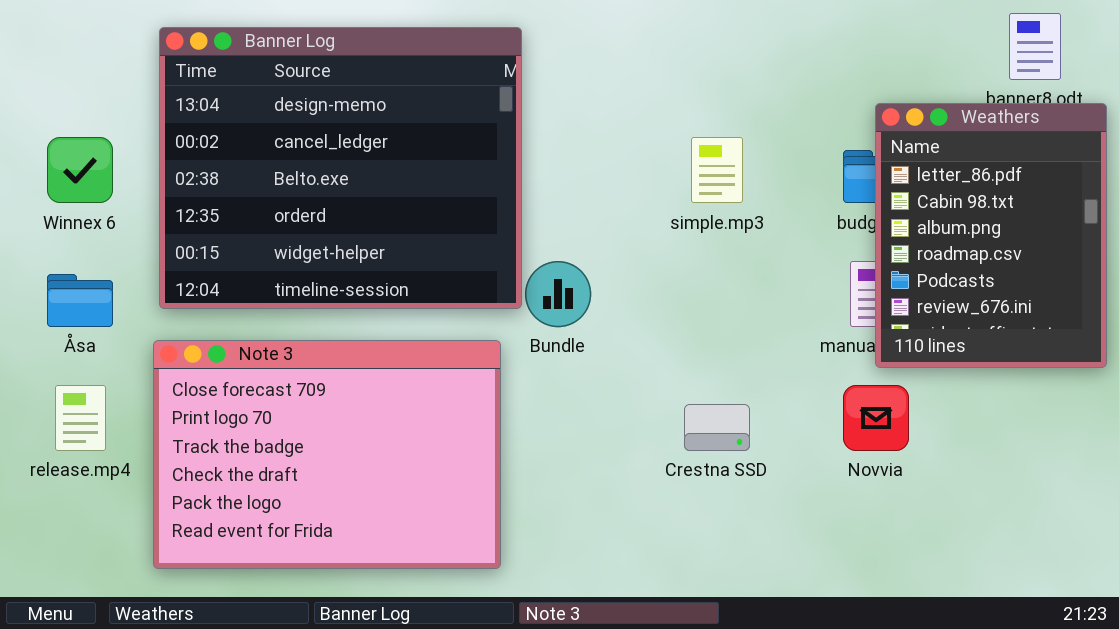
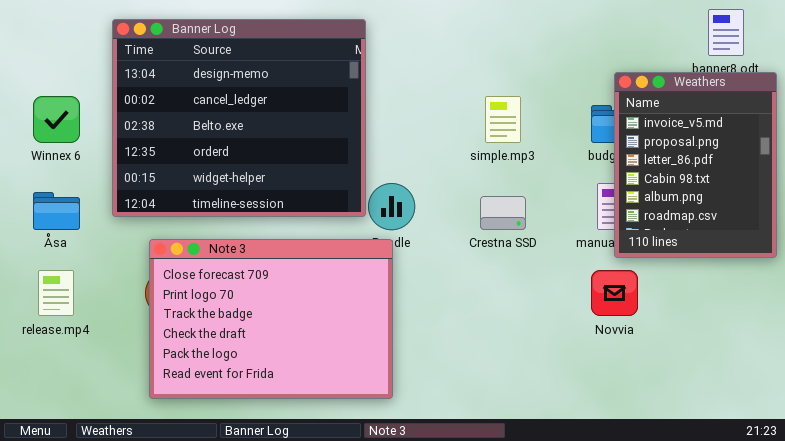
Weathers: [875,103,1107,368] -> [614,72,777,258], scrolled up 2 rows
Note 3: [153,340,501,569] -> [149,239,393,399], moved
Crestna SSD: [684,404,750,451] -> [480,196,526,230], moved

